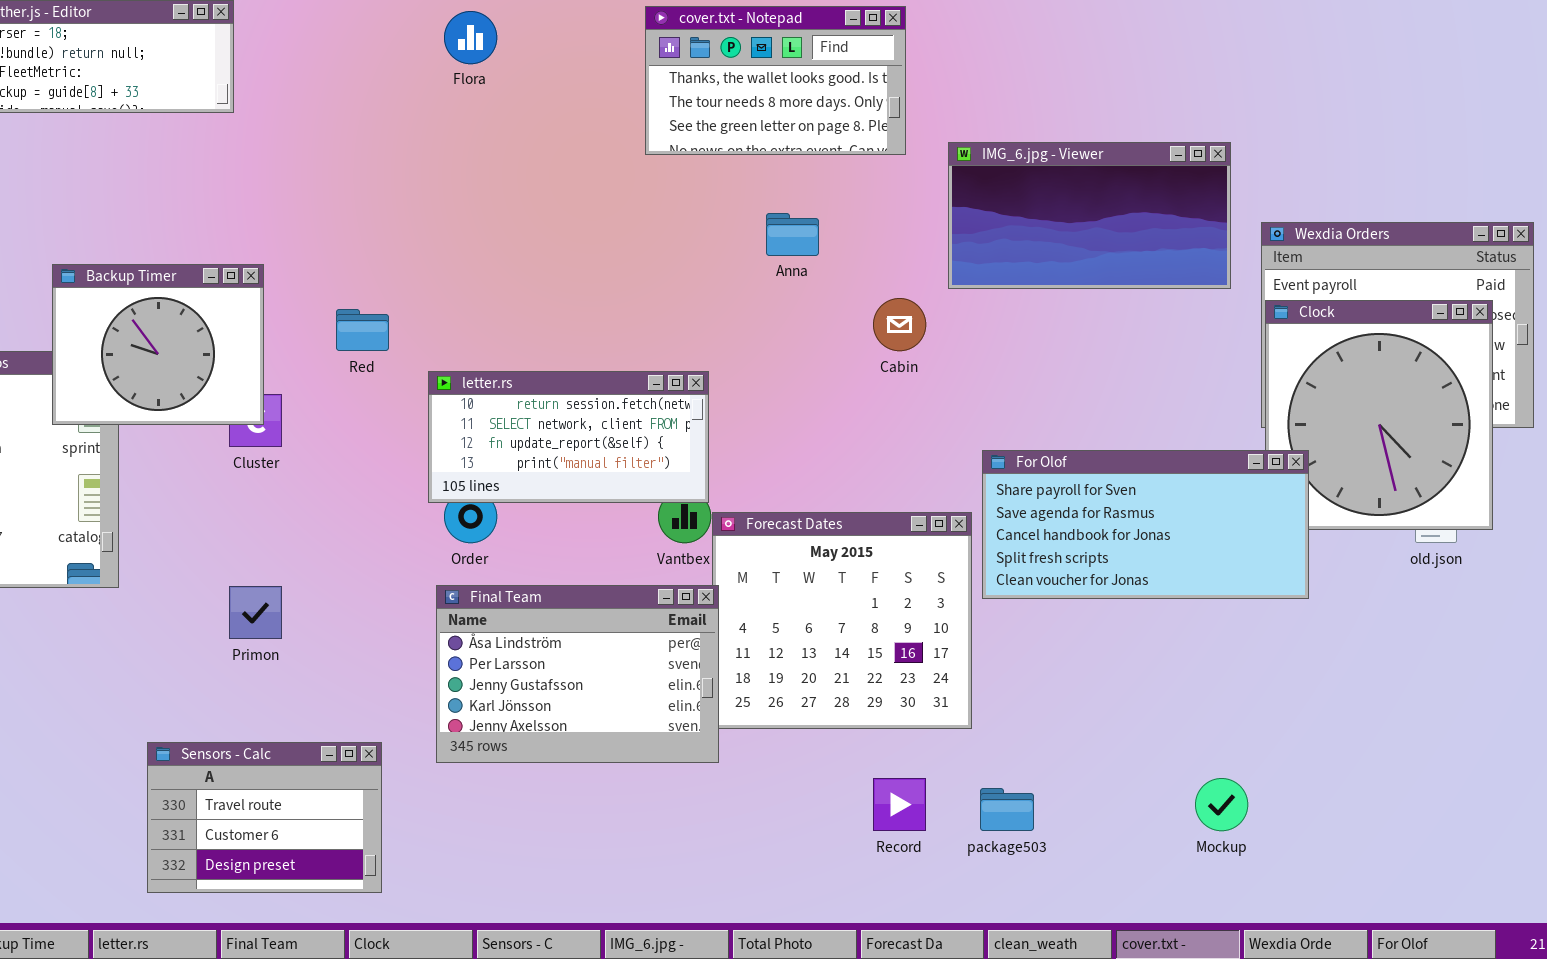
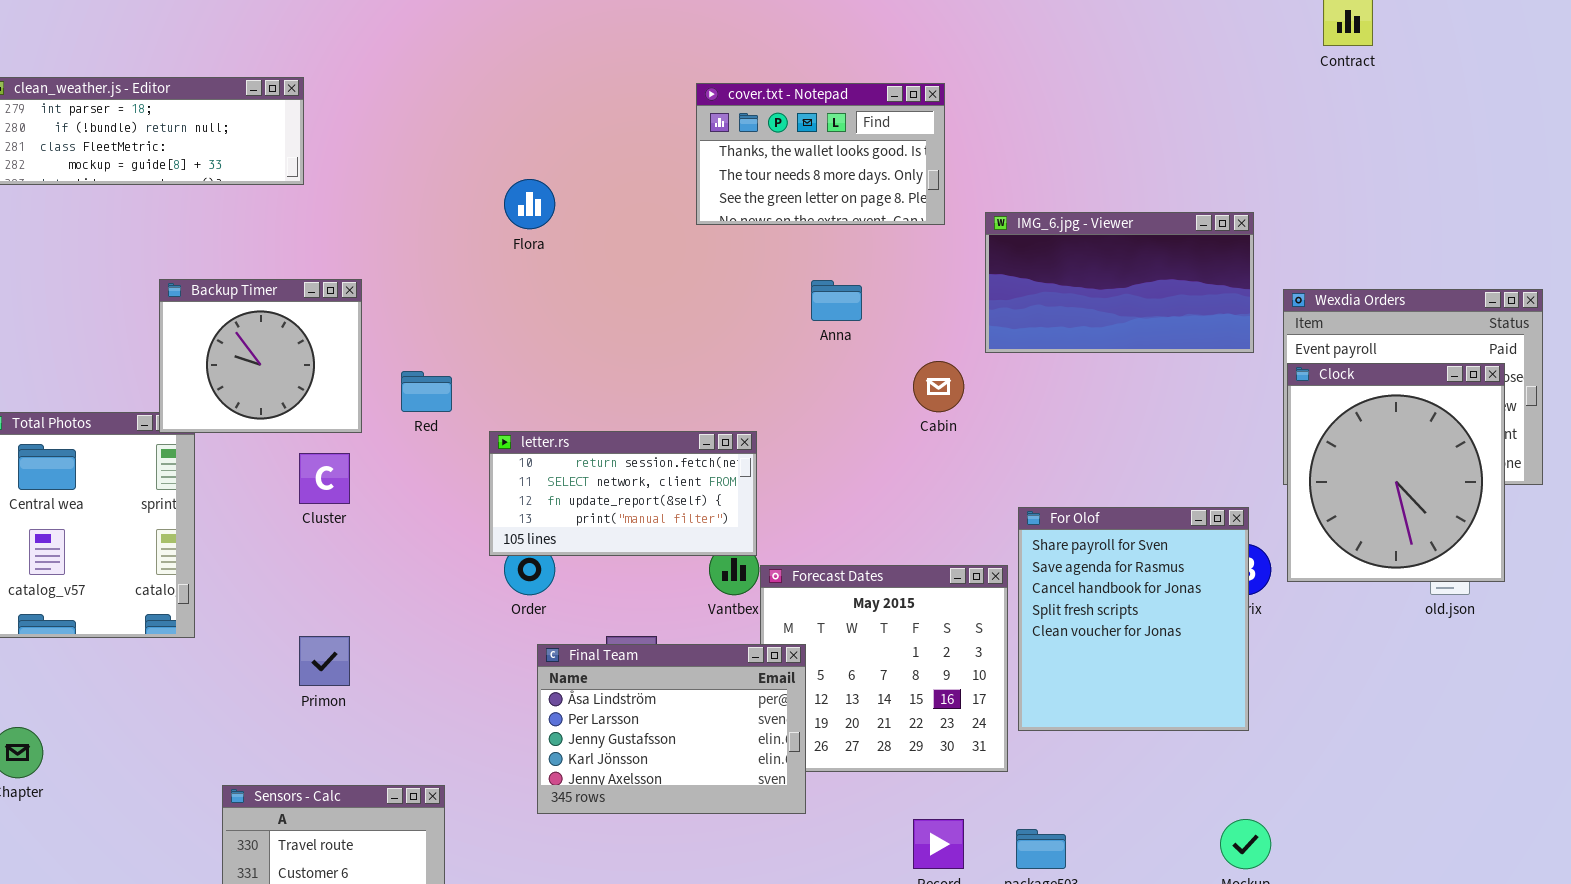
Flora: [444,11,497,64] -> [504,179,555,229], moved
Backup Timer: [52,264,264,425] -> [159,279,362,433], moved
For Olof: [982,450,1309,599] -> [1018,507,1249,731], resized
Final Team: [436,585,719,763] -> [537,644,806,814], moved

